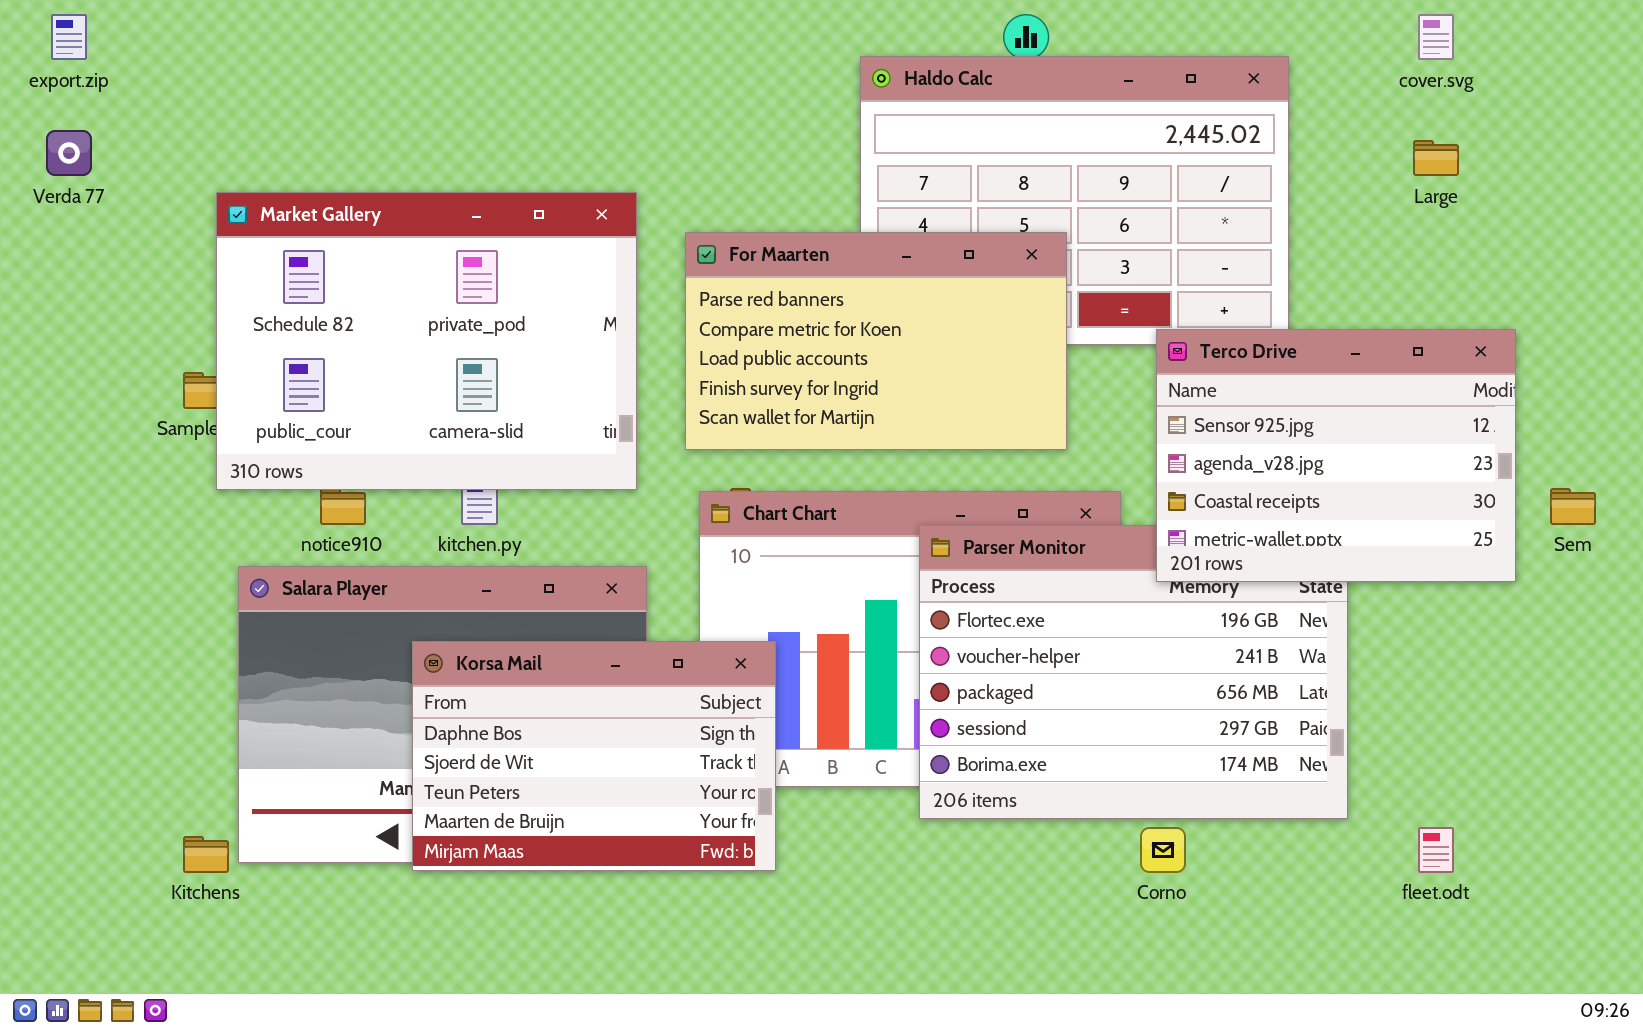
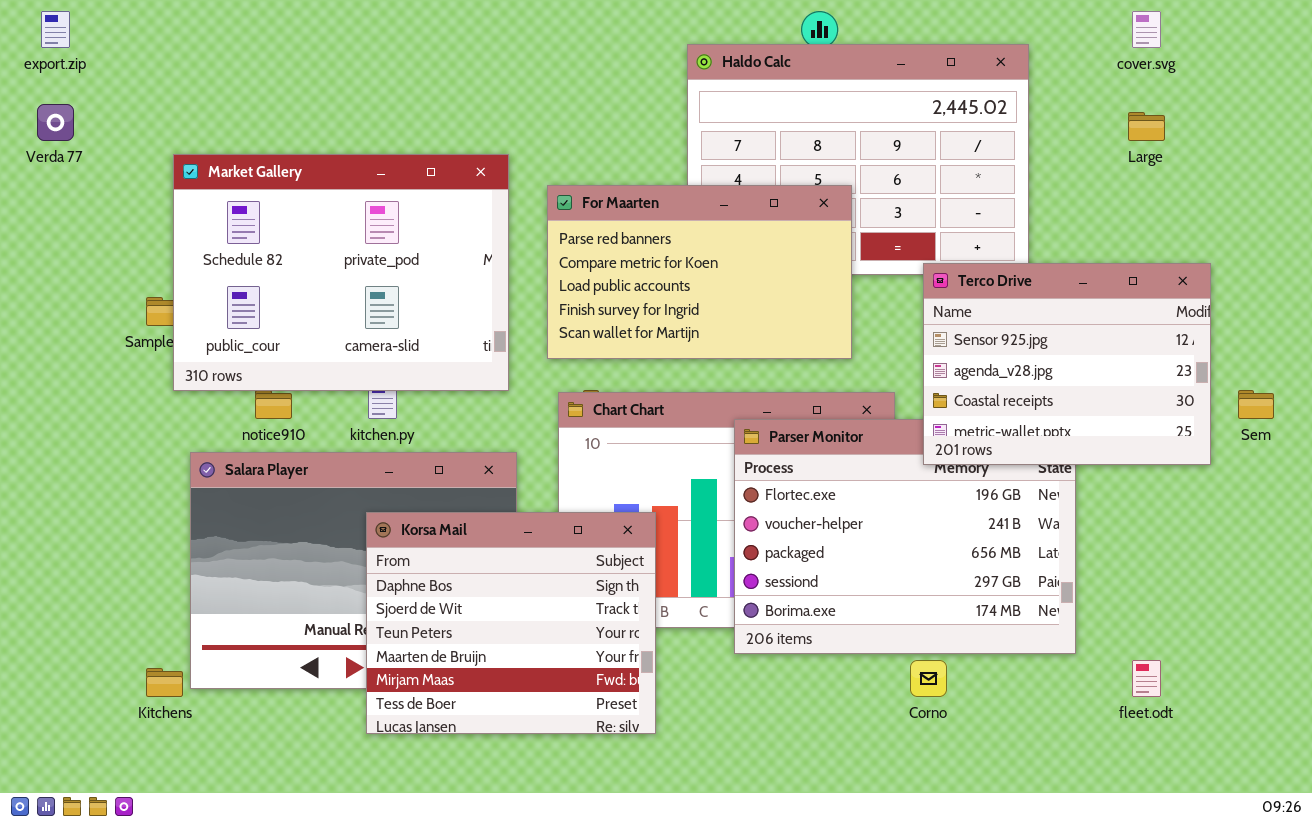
Korsa Mail: [412,641,776,871] -> [366,512,656,734], moved, resized

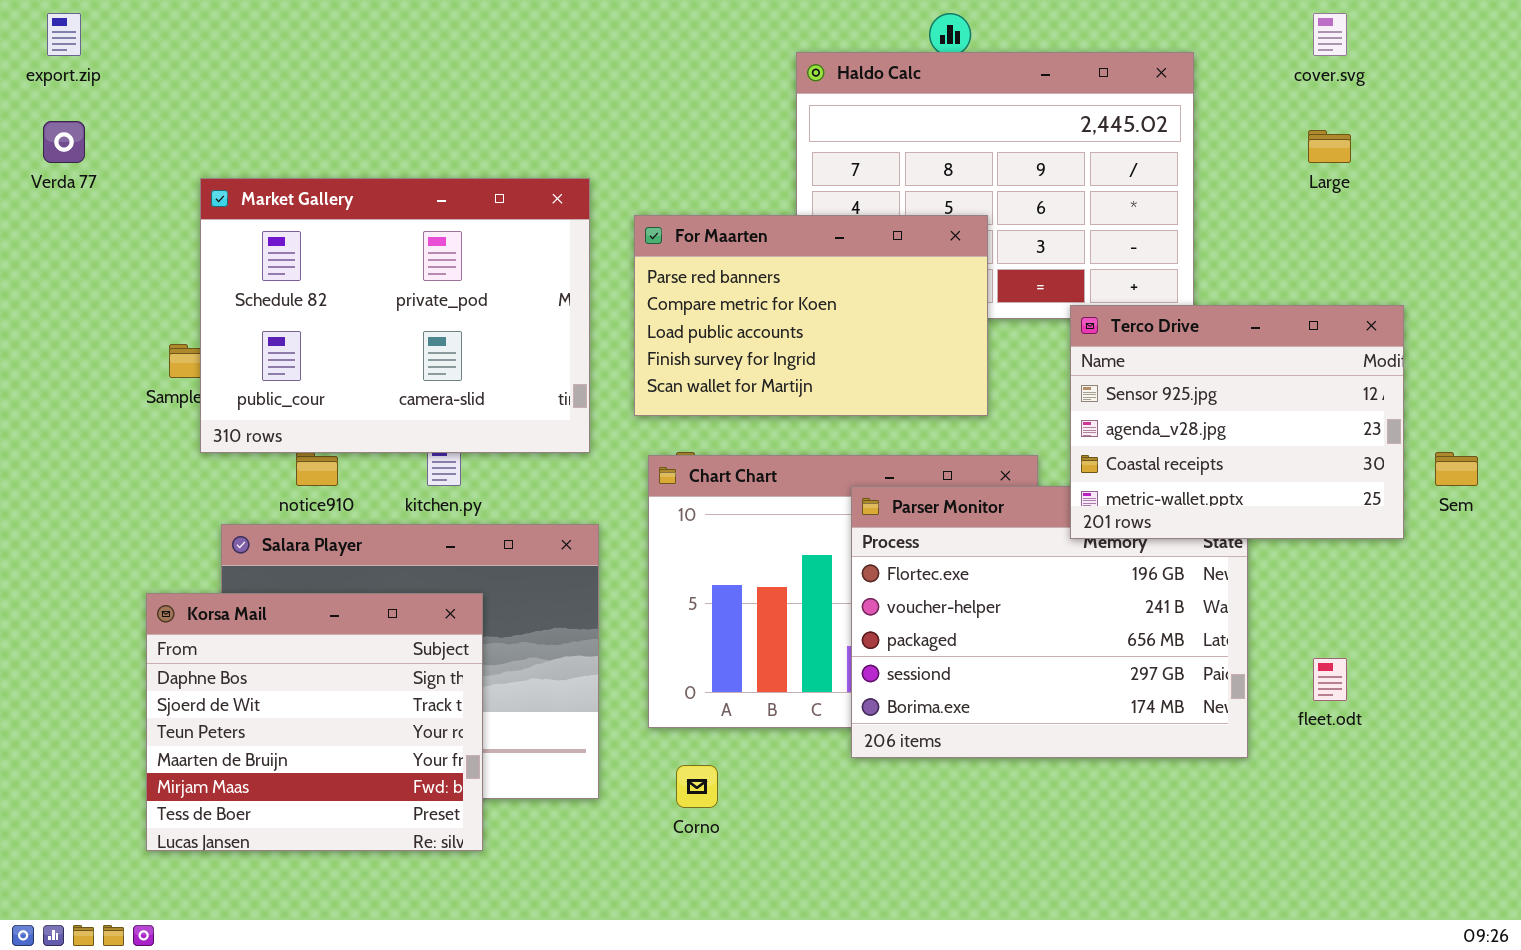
Korsa Mail: [366,512,656,734] -> [146,593,483,851], moved
Corno: [910,660,947,697] -> [676,765,718,808], moved
fleet.odt: [1132,660,1161,697] -> [1313,658,1347,701], moved

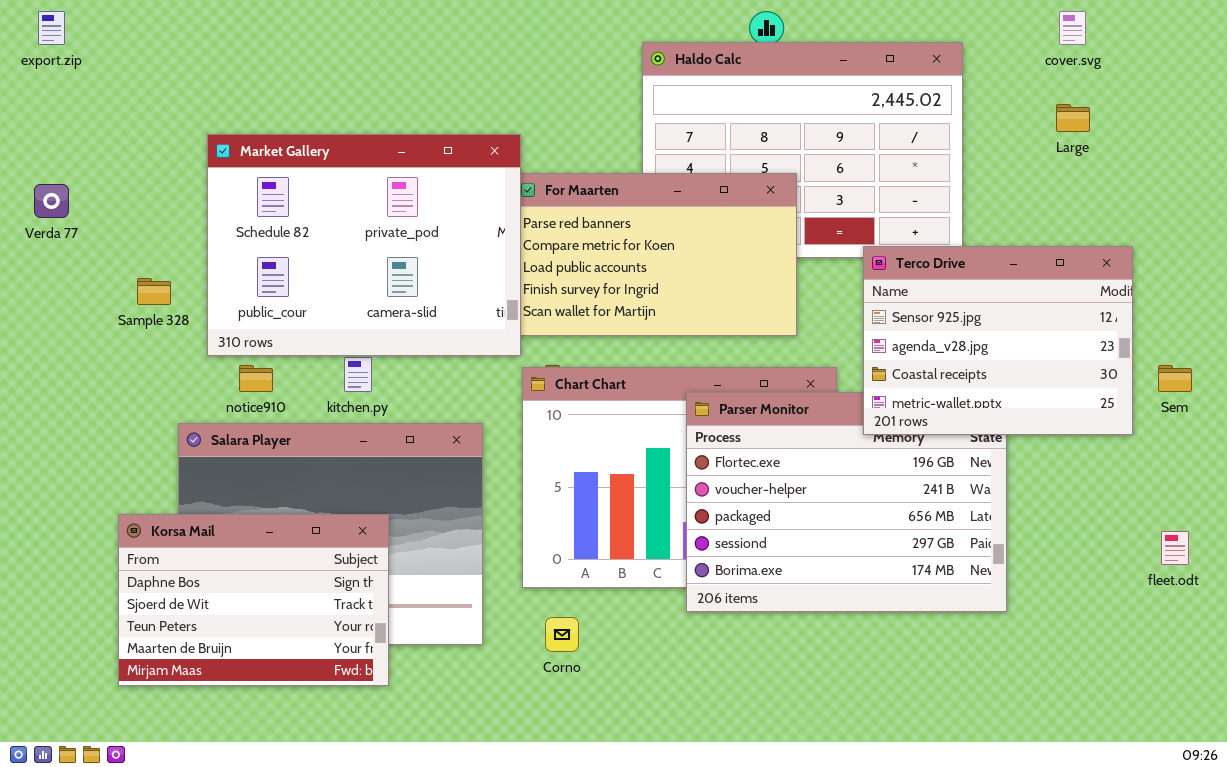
Verda 77: [43,121,85,163] -> [34,184,69,218], moved
Market Gallery: [200,178,590,453] -> [207,134,521,356], moved
Korsa Mail: [146,593,483,851] -> [118,514,389,686], resized
fleet.odt: [1313,658,1347,701] -> [1161,531,1189,565], moved

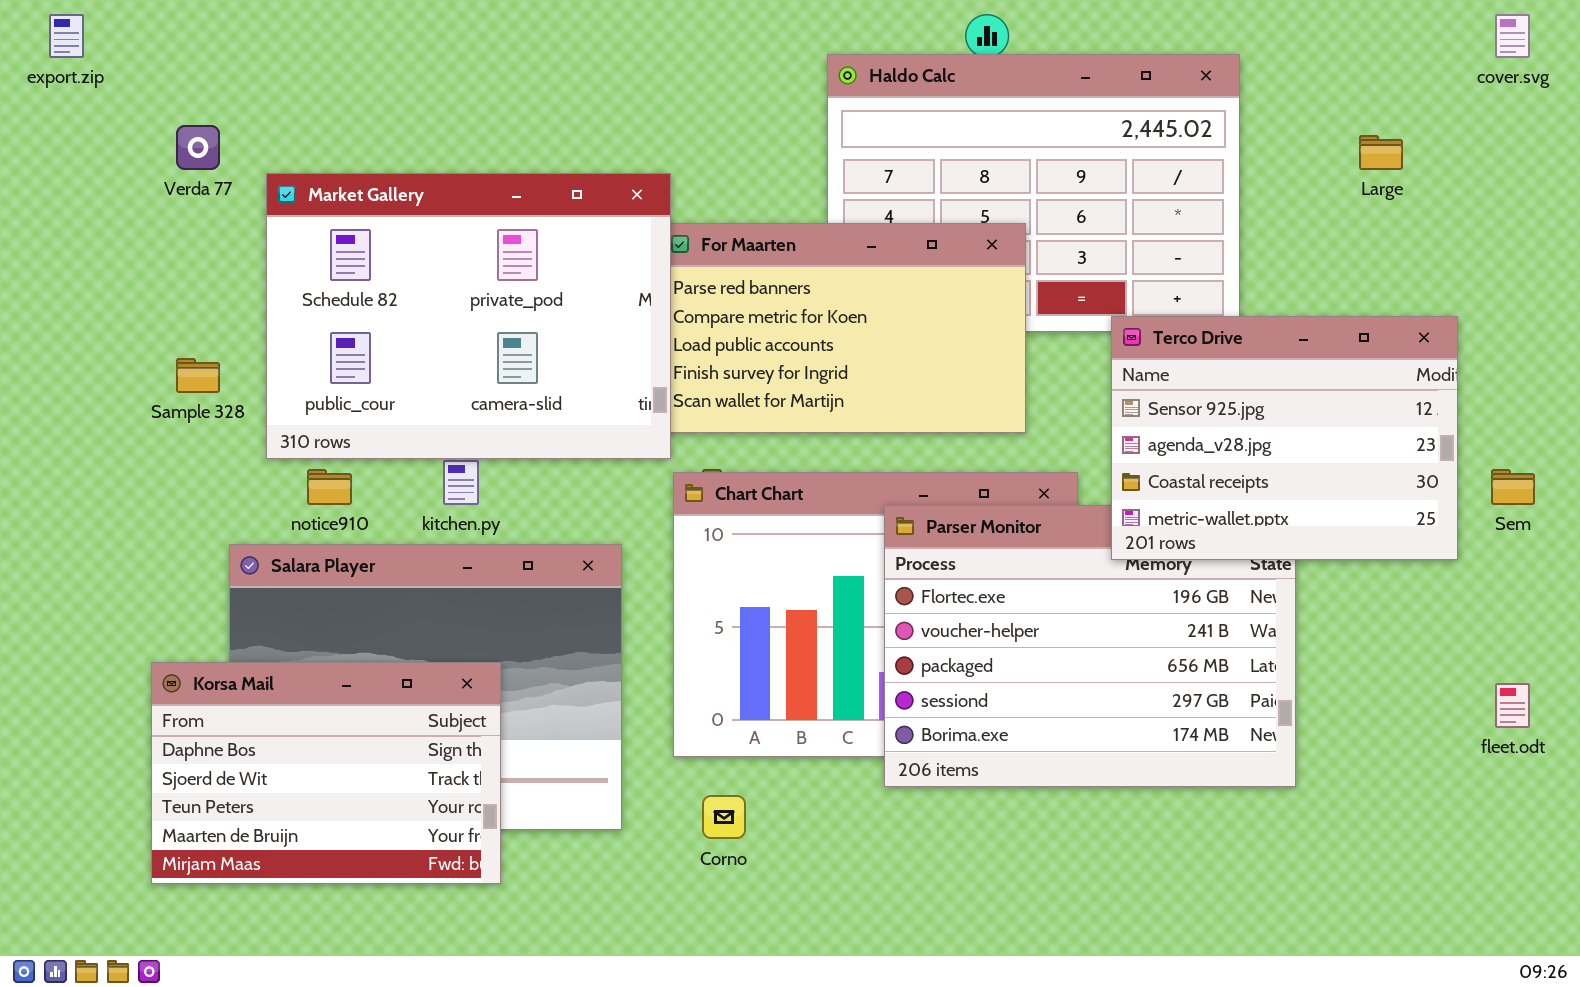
cover.svg: [1059,11,1086,45] -> [1495,14,1530,58], moved
Verda 77: [34,184,69,218] -> [176,125,220,170], moved

